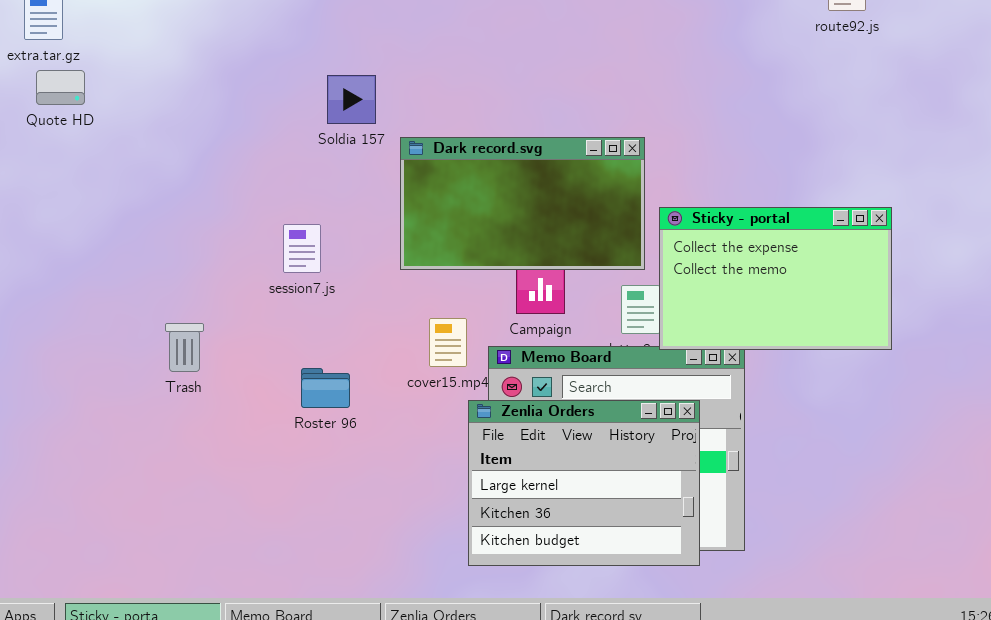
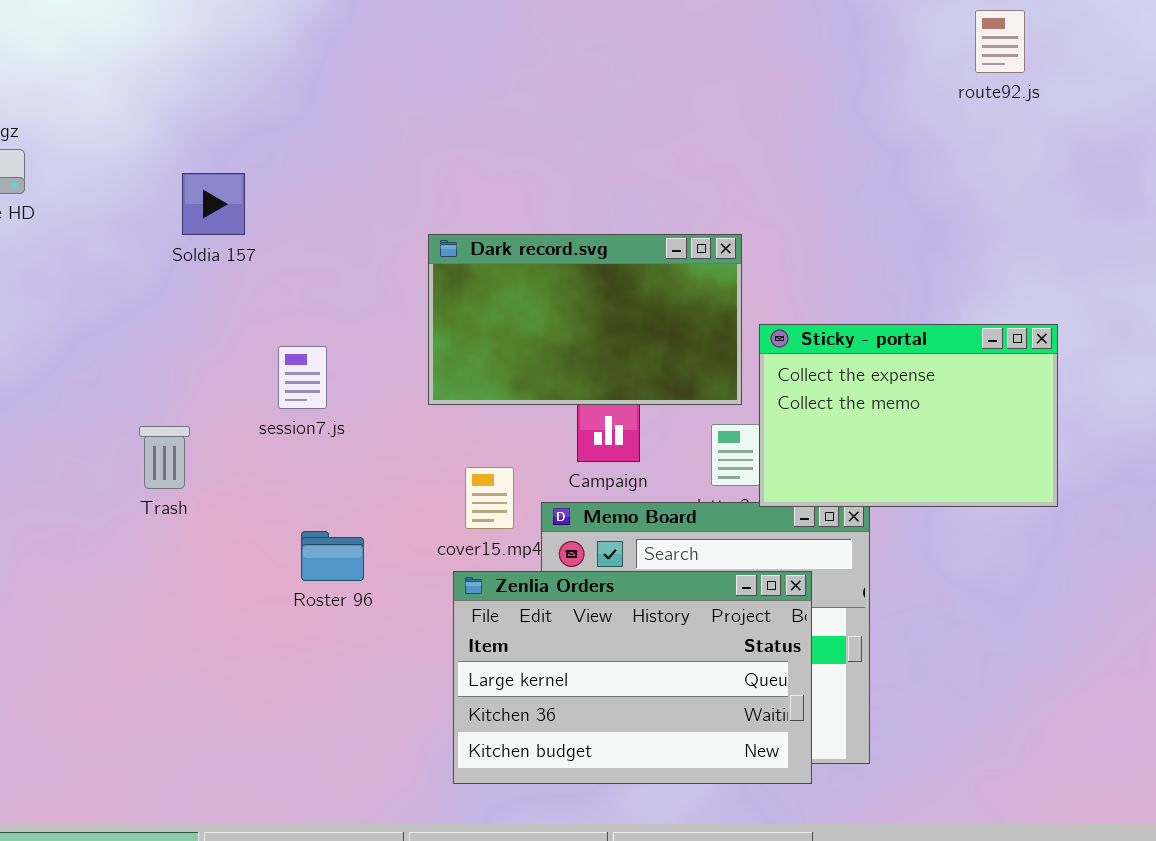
Soldia 157: [327,75,376,124] -> [182,173,245,235], moved
Trash: [165,323,204,372] -> [139,426,190,489], moved
Zenlia Orders: [468,400,700,566] -> [453,571,812,784], resized

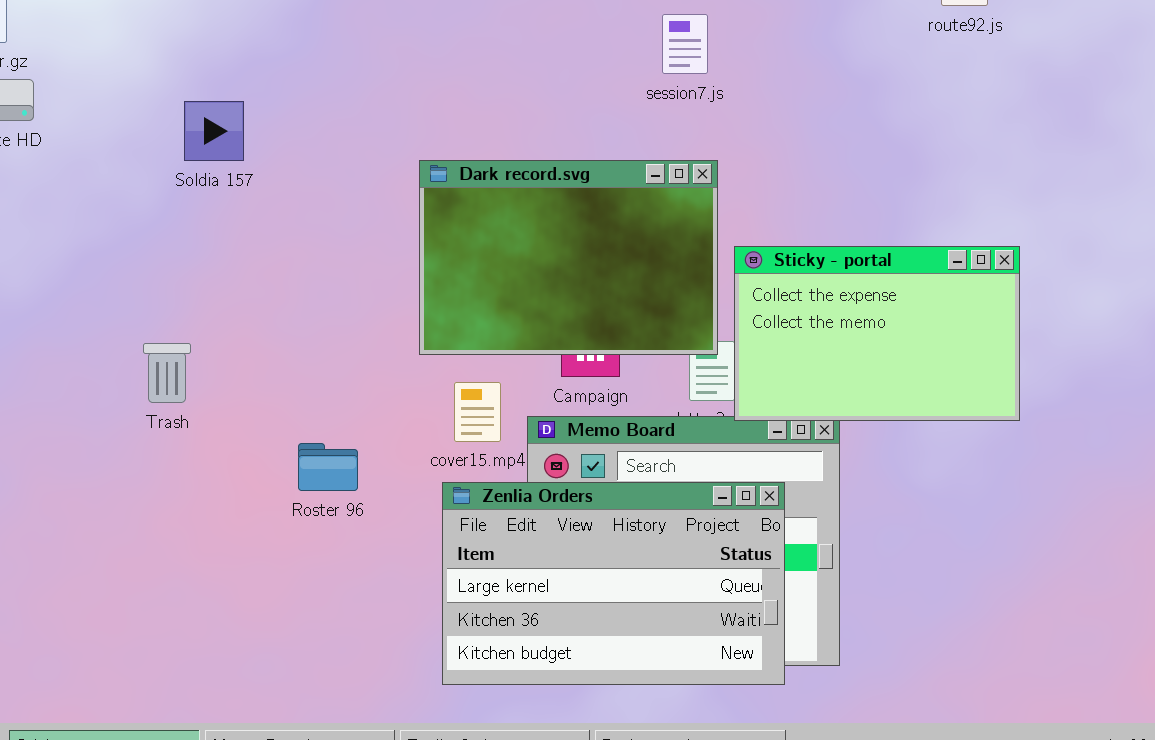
Dark record.svg: [428,234,742,405] -> [419,160,718,355], resized
session7.js: [278,346,327,409] -> [662,14,708,74], moved

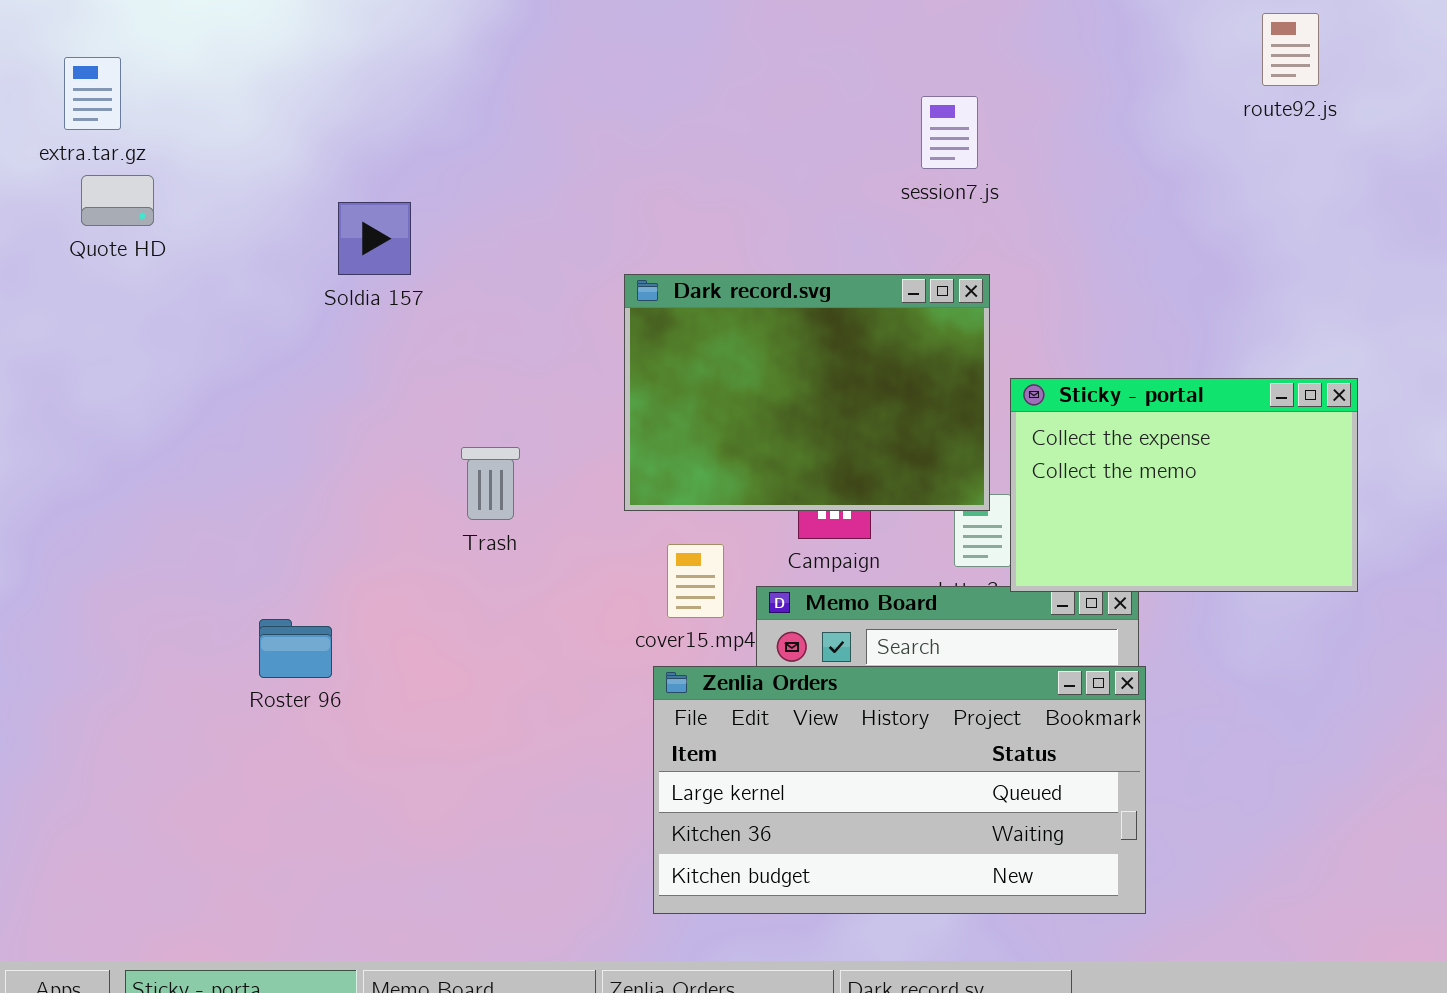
Trash: [143,343,191,403] -> [461,447,520,520], moved
Roster 96: [298,443,358,491] -> [259,619,332,678], moved
Zenlia Orders: [442,482,785,685] -> [653,666,1146,914], resized

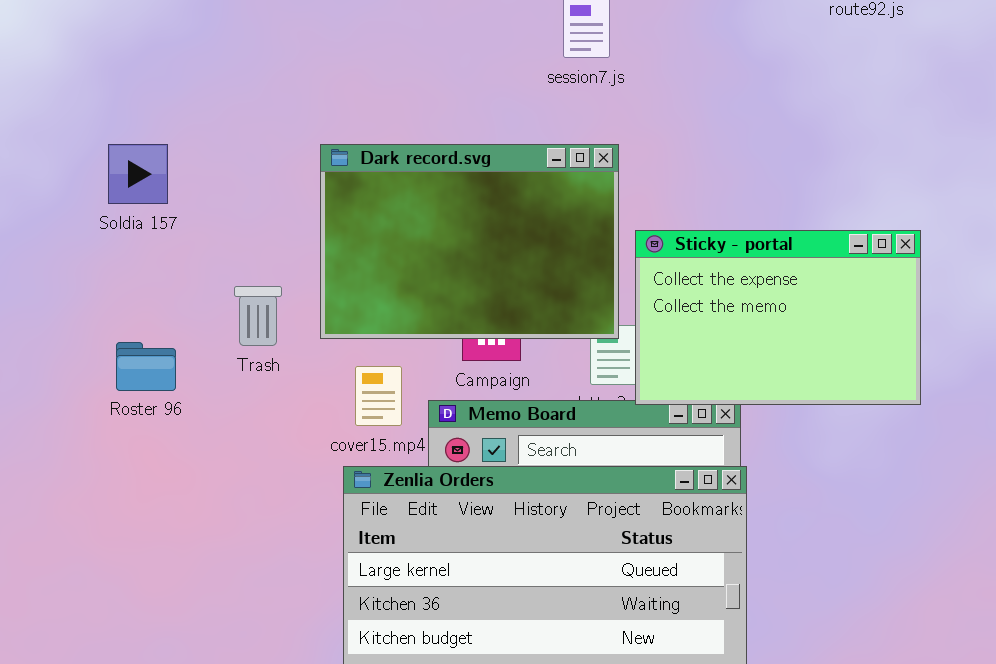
Soldia 157: [338,202,411,275] -> [108,144,168,204], moved
Trash: [461,447,520,520] -> [234,286,282,346], moved
Roster 96: [259,619,332,678] -> [116,342,176,391], moved

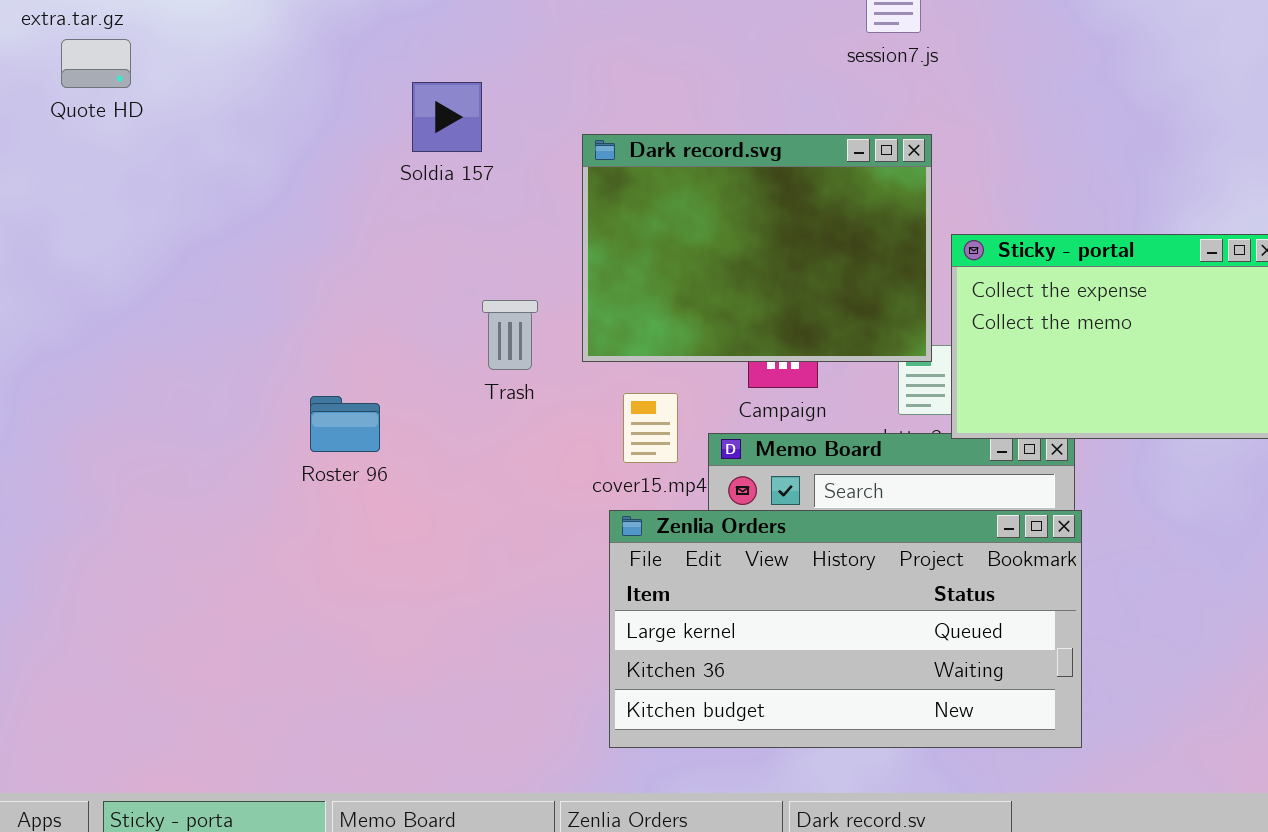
Soldia 157: [108,144,168,204] -> [412,82,482,152], moved
Roster 96: [116,342,176,391] -> [310,396,380,452], moved

